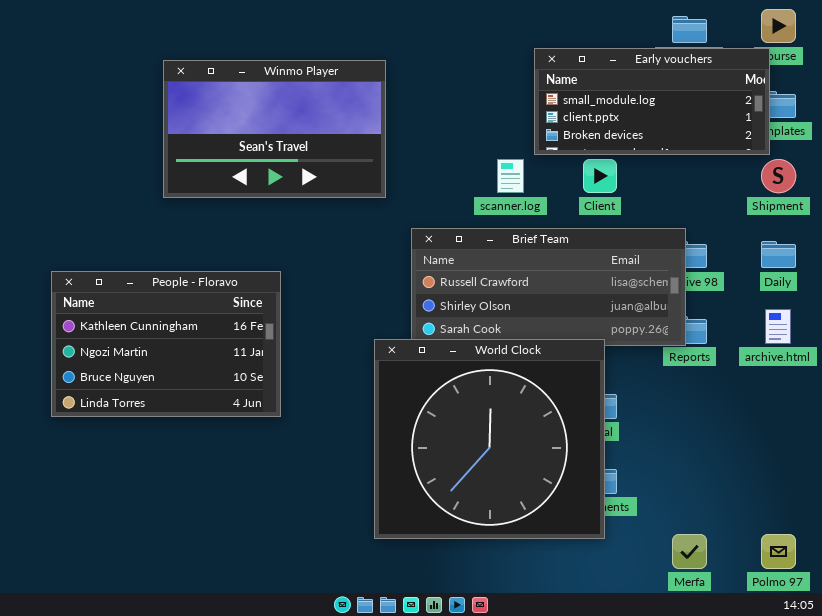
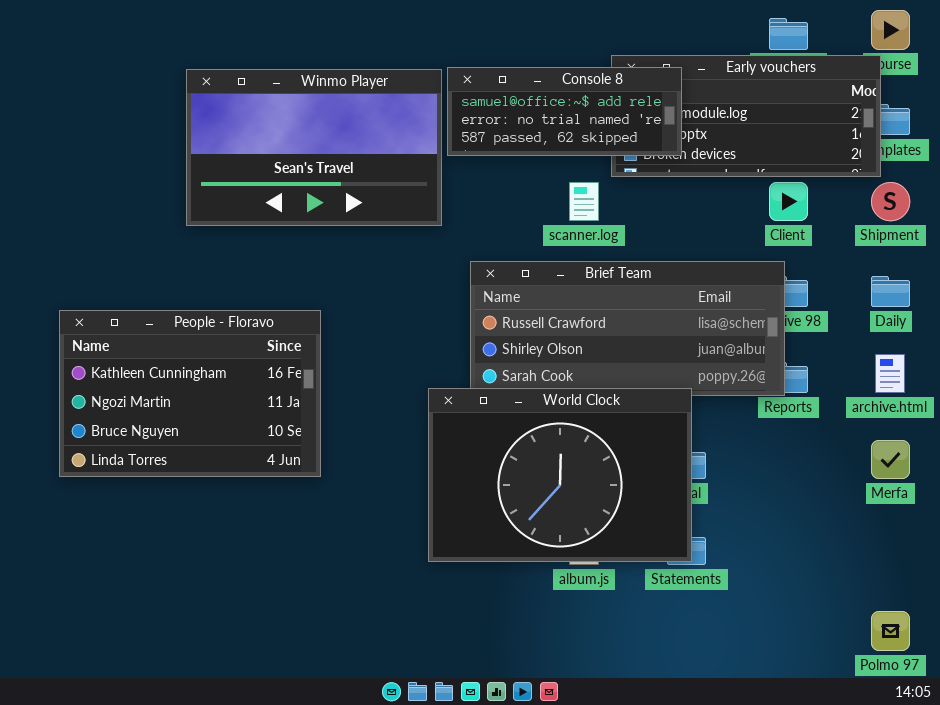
Console 8: none -> [447,67,682,156], opened
Client: [583,159,617,193] -> [769,182,808,221], moved
World Clock: [374,339,605,539] -> [428,388,692,562], resized
Merfa: [672,534,707,569] -> [871,440,910,479], moved

